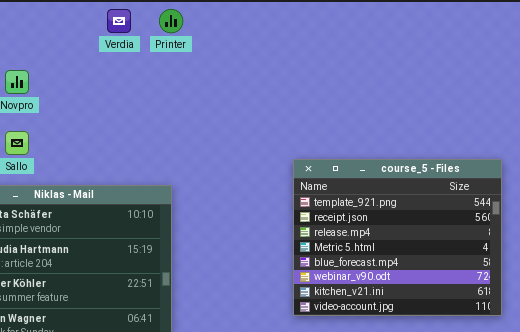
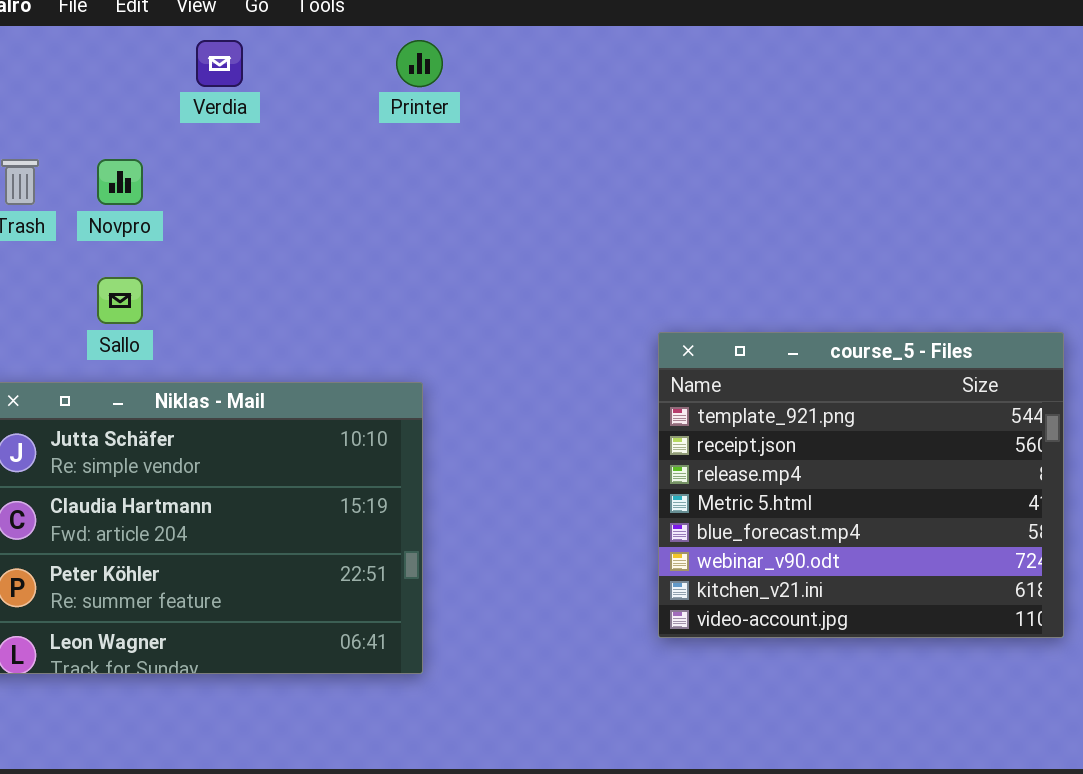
Verdia: [107,9,131,33] -> [196,40,243,87], moved

